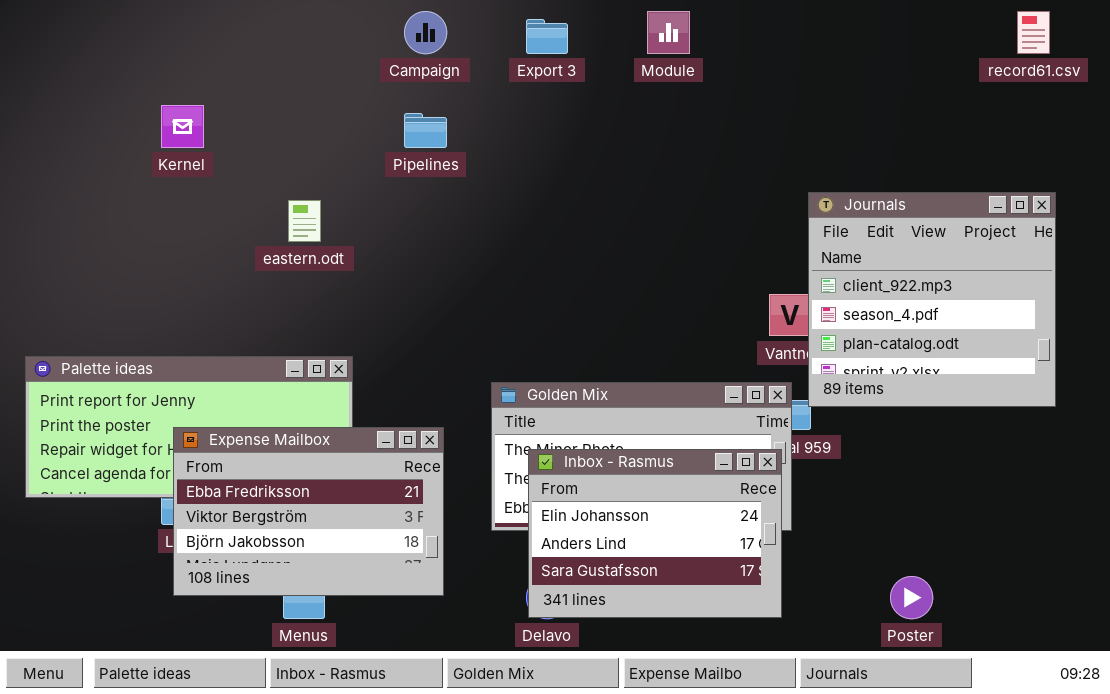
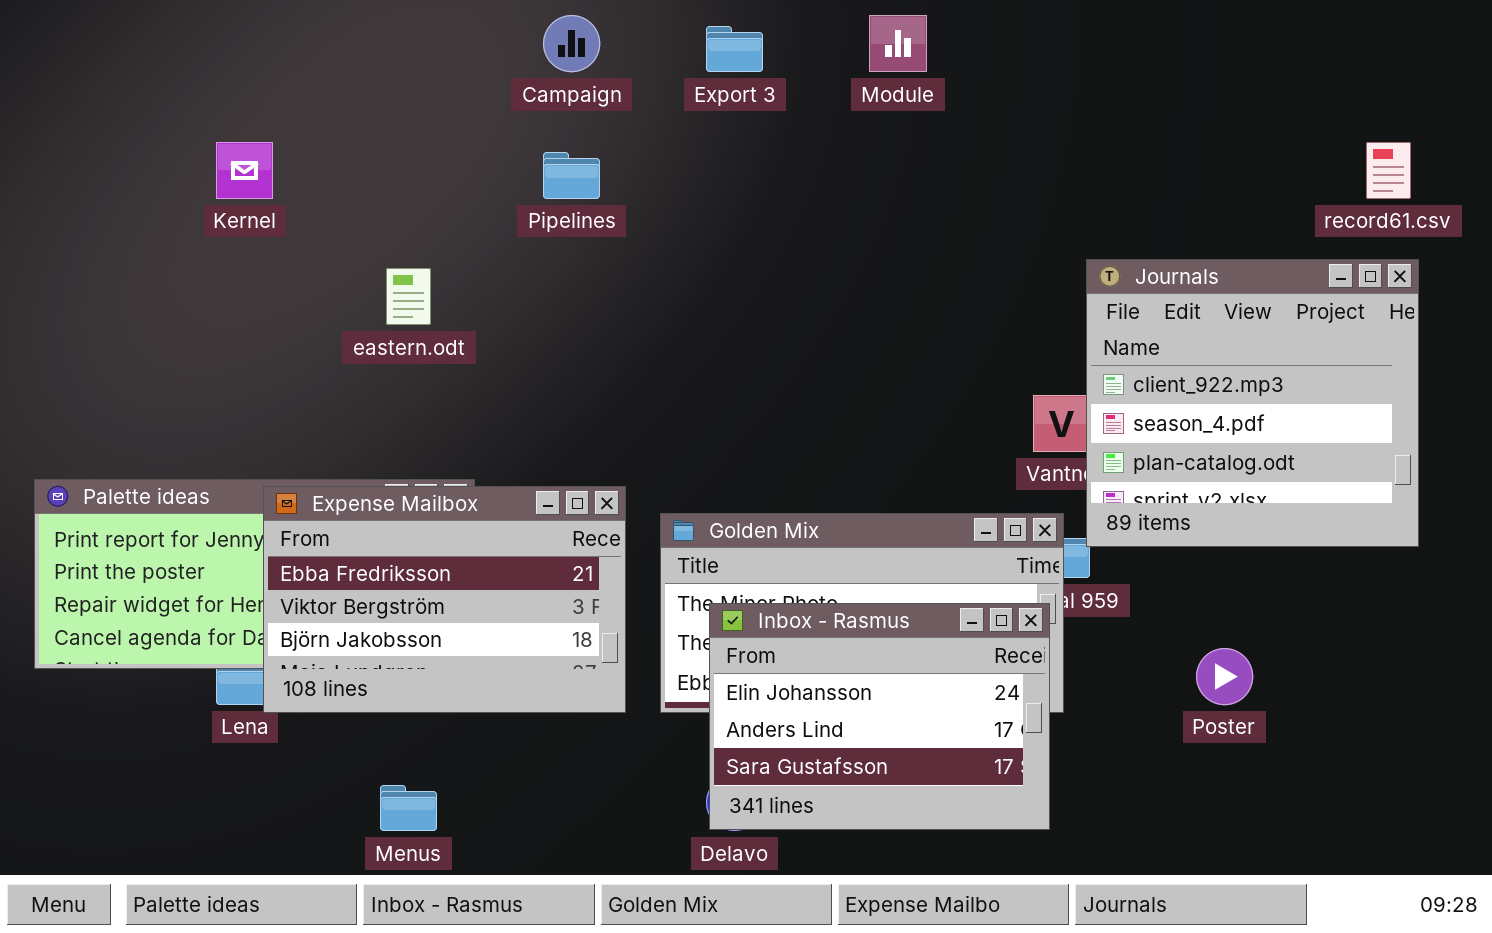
record61.csv: [1017,11,1050,54] -> [1366,142,1411,199], moved
Expense Mailbox: [173,427,444,596] -> [263,486,626,713], moved
Poster: [890,576,933,619] -> [1196,648,1253,705], moved

